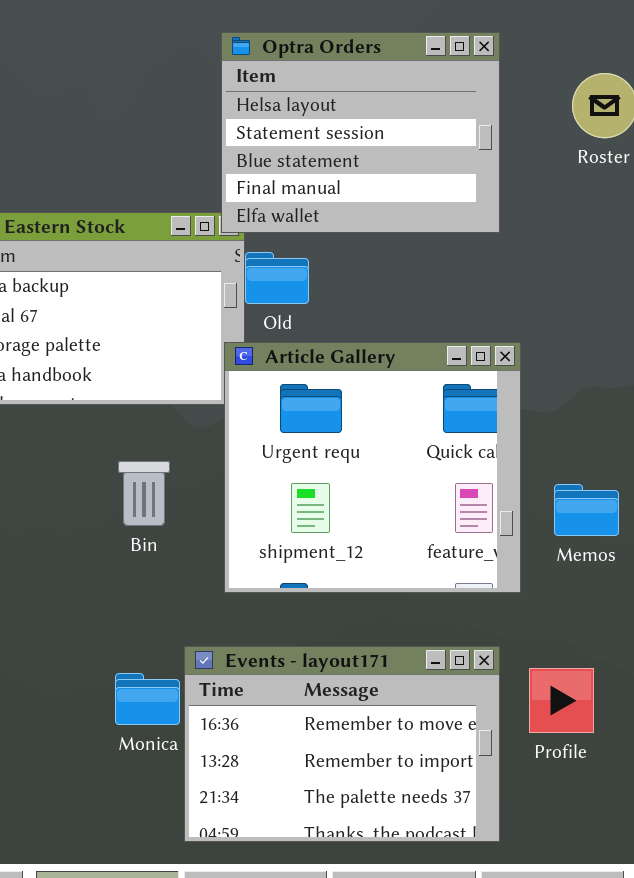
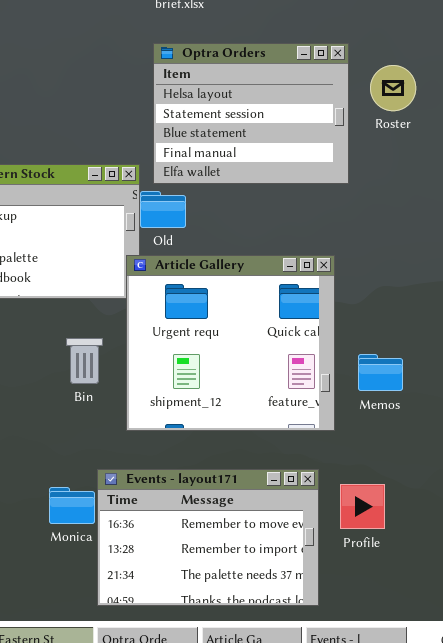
Optra Orders: [221,32,500,233] -> [153,43,349,184], moved
Bin: [118,461,170,526] -> [66,338,103,384], moved

